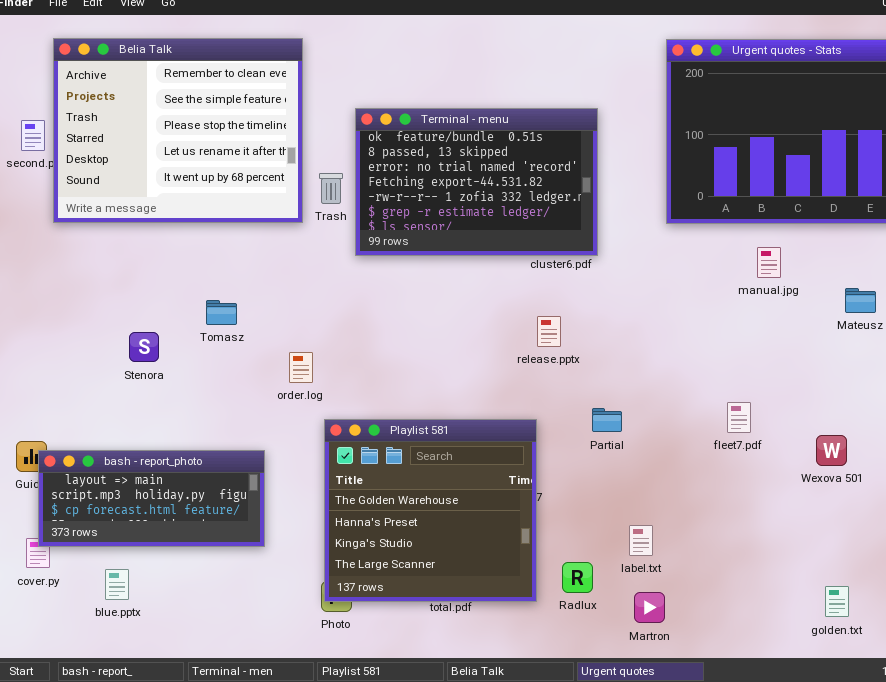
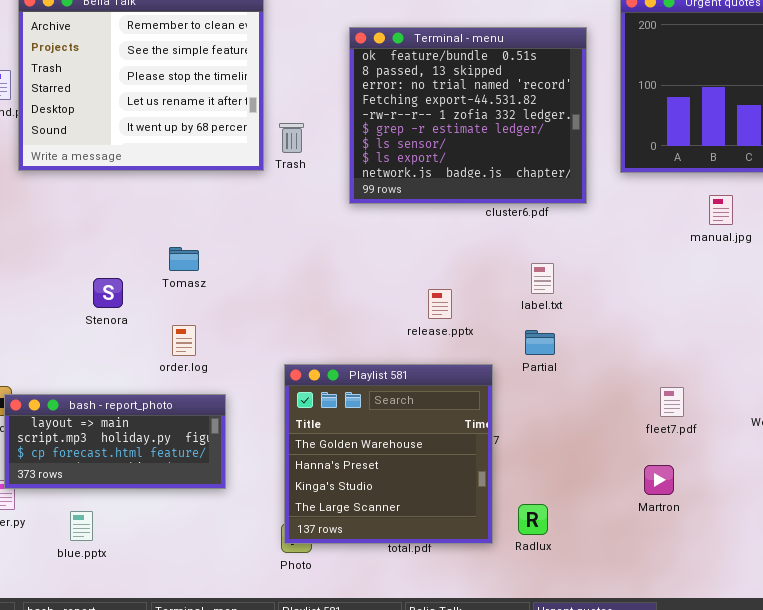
Terminal - menu: [355,108,598,256] -> [349,27,587,204], moved, resized
release.pptx: [537,316,561,347] -> [428,289,452,319], moved
order.log: [289,352,313,383] -> [172,325,196,356], moved
fleet7.pdf: [727,402,751,433] -> [660,387,684,417], moved
Partial: [592,408,622,432] -> [525,330,555,355], moved
label.txt: [629,525,653,556] -> [531,263,554,294], moved
Martron: [634,592,665,623] -> [644,465,674,495], moved

